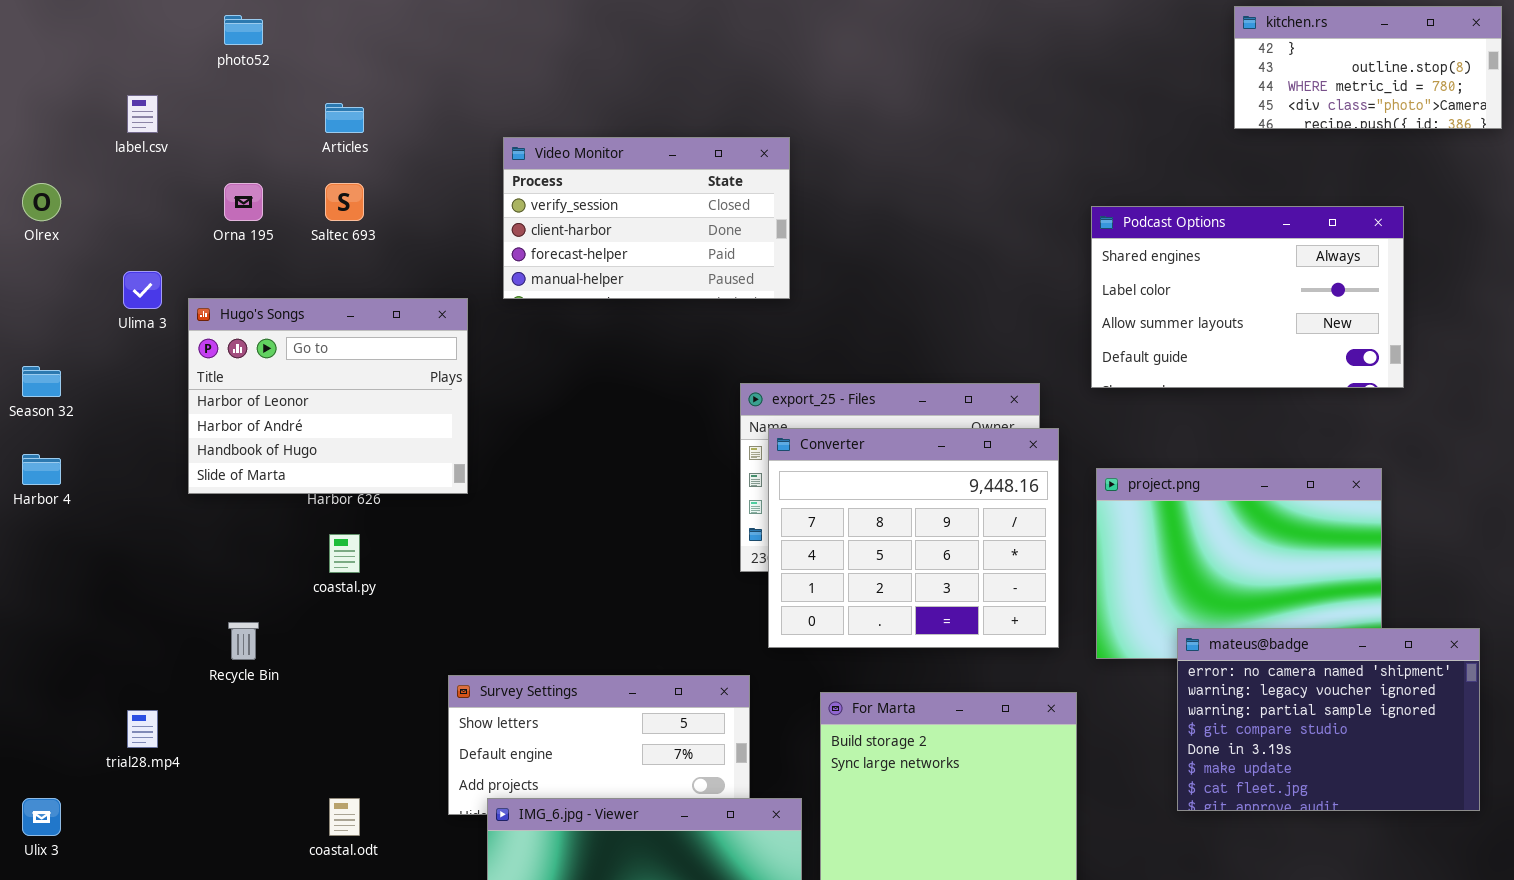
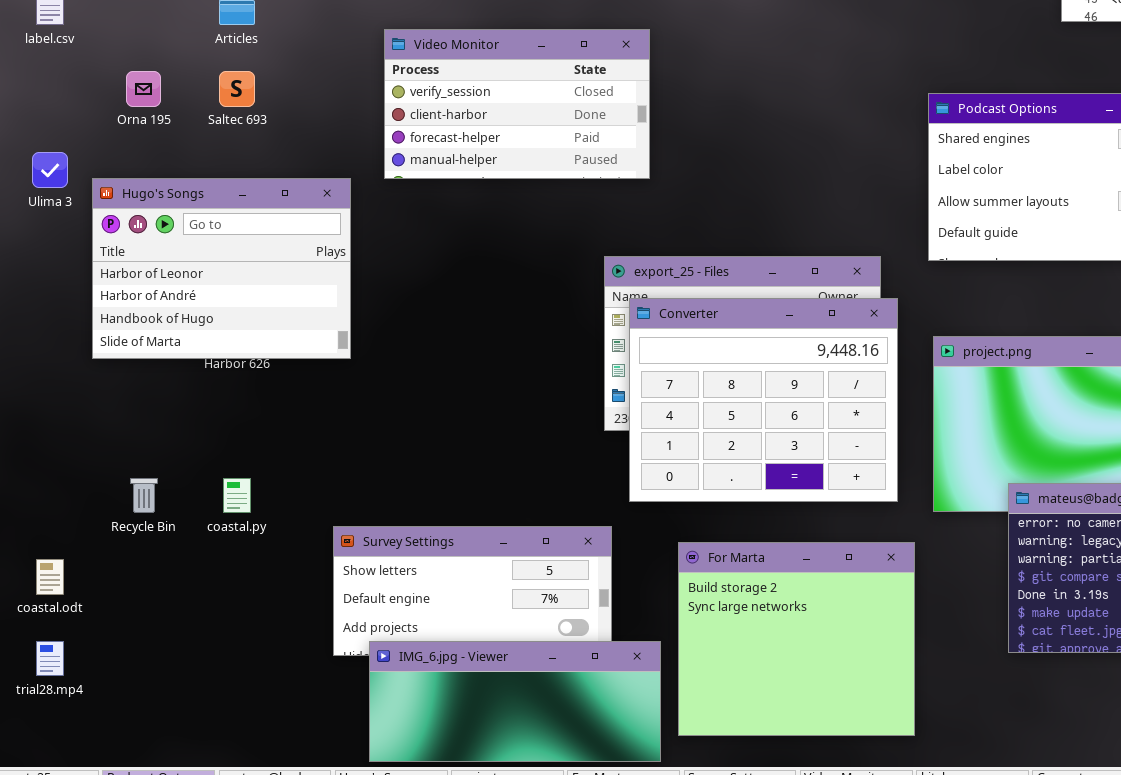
coastal.py: [329,534,360,573] -> [223,478,251,513], moved
trial28.mp4: [127,710,158,748] -> [36,641,64,676], moved
coastal.odt: [329,798,360,836] -> [36,559,64,595], moved

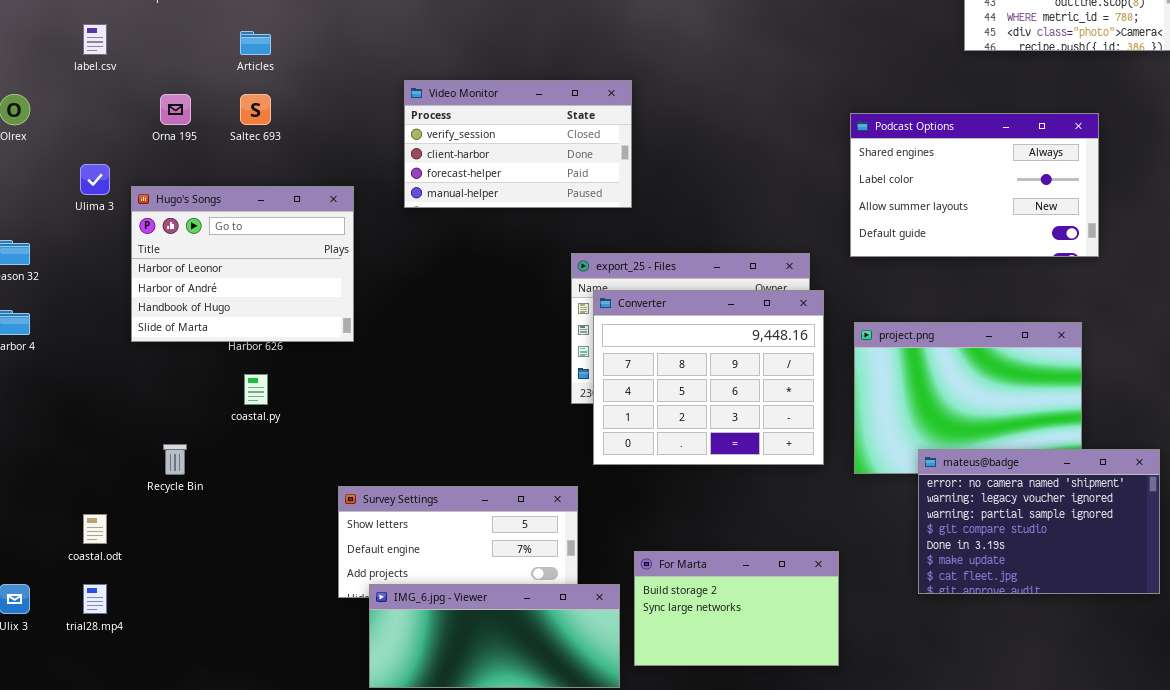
Video Monitor: [384,29,650,179] -> [404,80,632,208], moved
coastal.py: [223,478,251,513] -> [244,374,268,405], moved
For Marta: [678,542,915,736] -> [634,551,839,666], resized

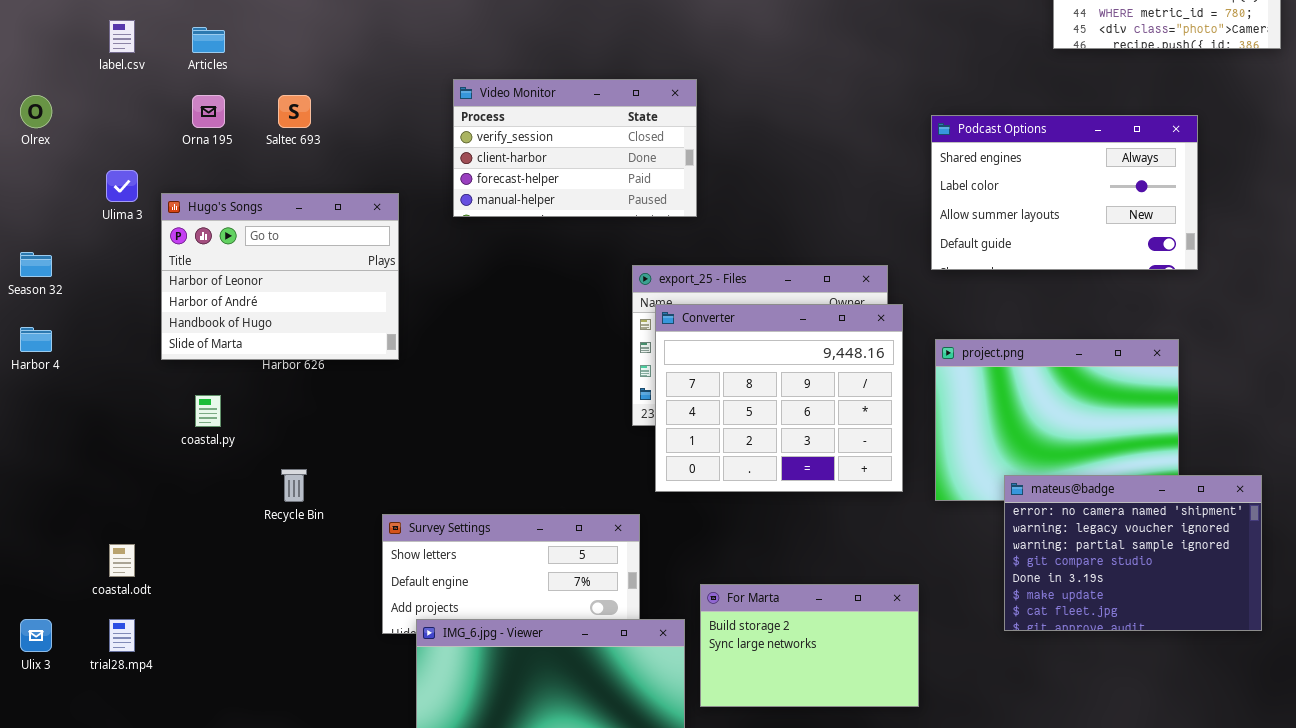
Articles: [240,31,271,55] -> [192,27,225,53], moved
coastal.py: [244,374,268,405] -> [195,395,221,427], moved
Recycle Bin: [163,444,187,475] -> [281,469,307,502], moved

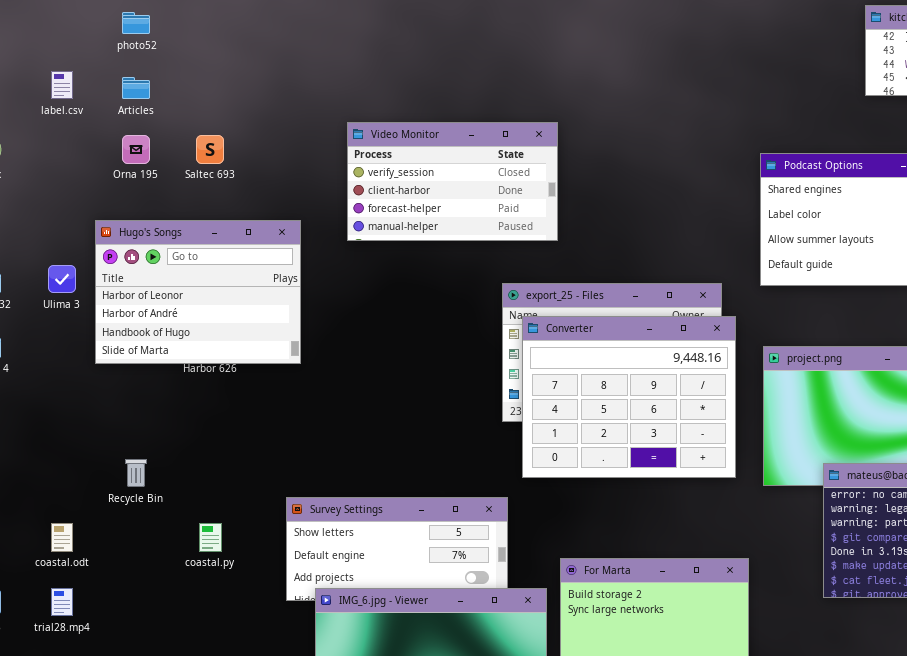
Ulima 3: [106,170,138,202] -> [48,265,76,293], moved
coastal.py: [195,395,221,427] -> [199,523,222,552], moved
Recycle Bin: [281,469,307,502] -> [125,459,147,487], moved

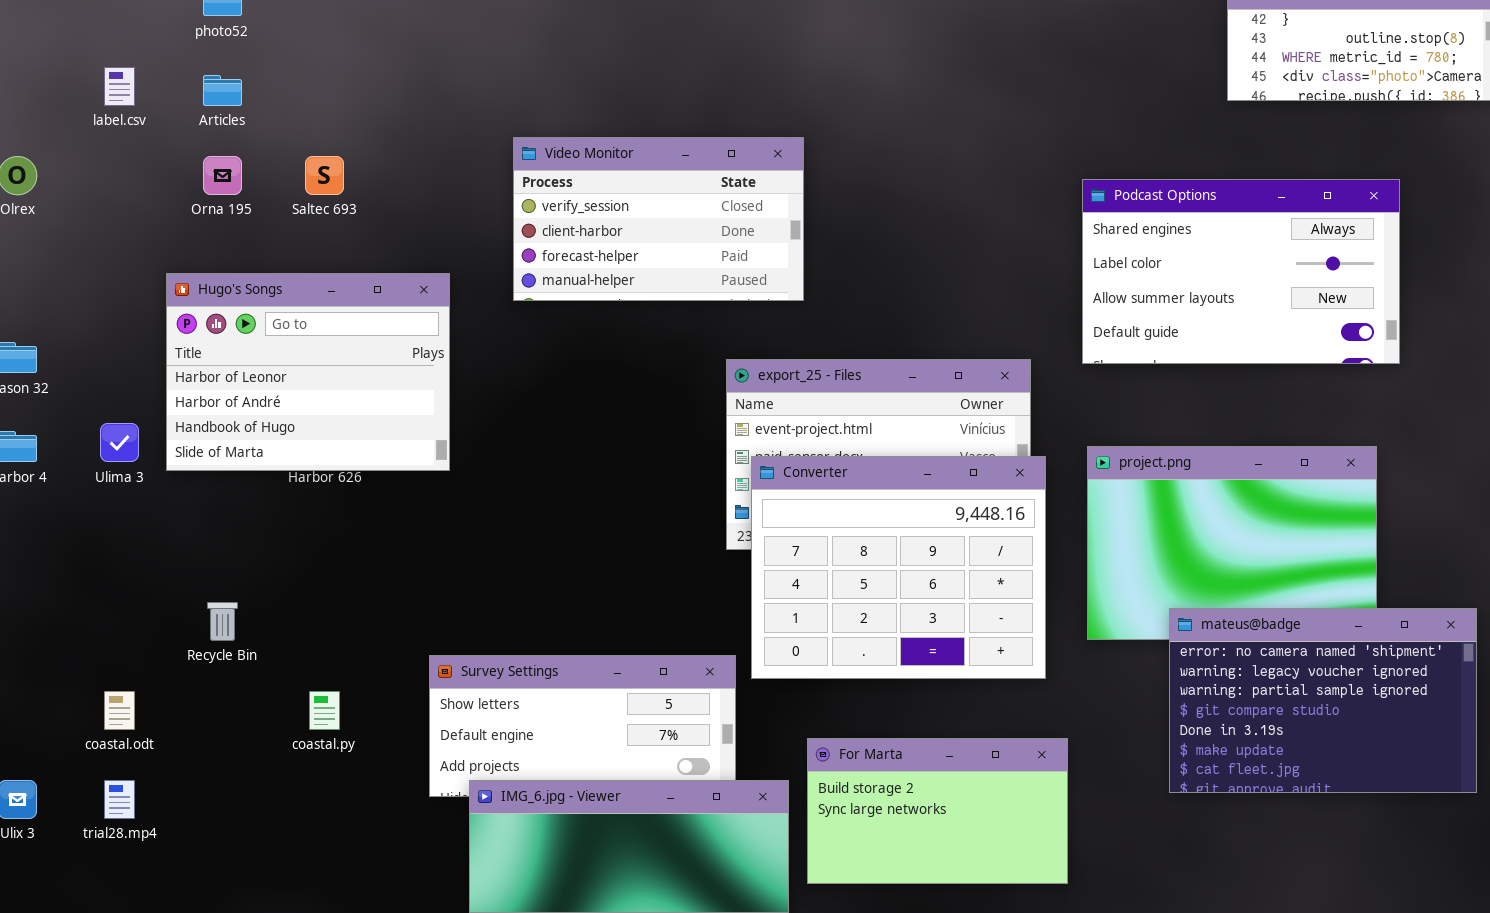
Ulima 3: [48,265,76,293] -> [100,423,139,462], moved
Converter: [522,316,736,478] -> [751,456,1046,679], moved

